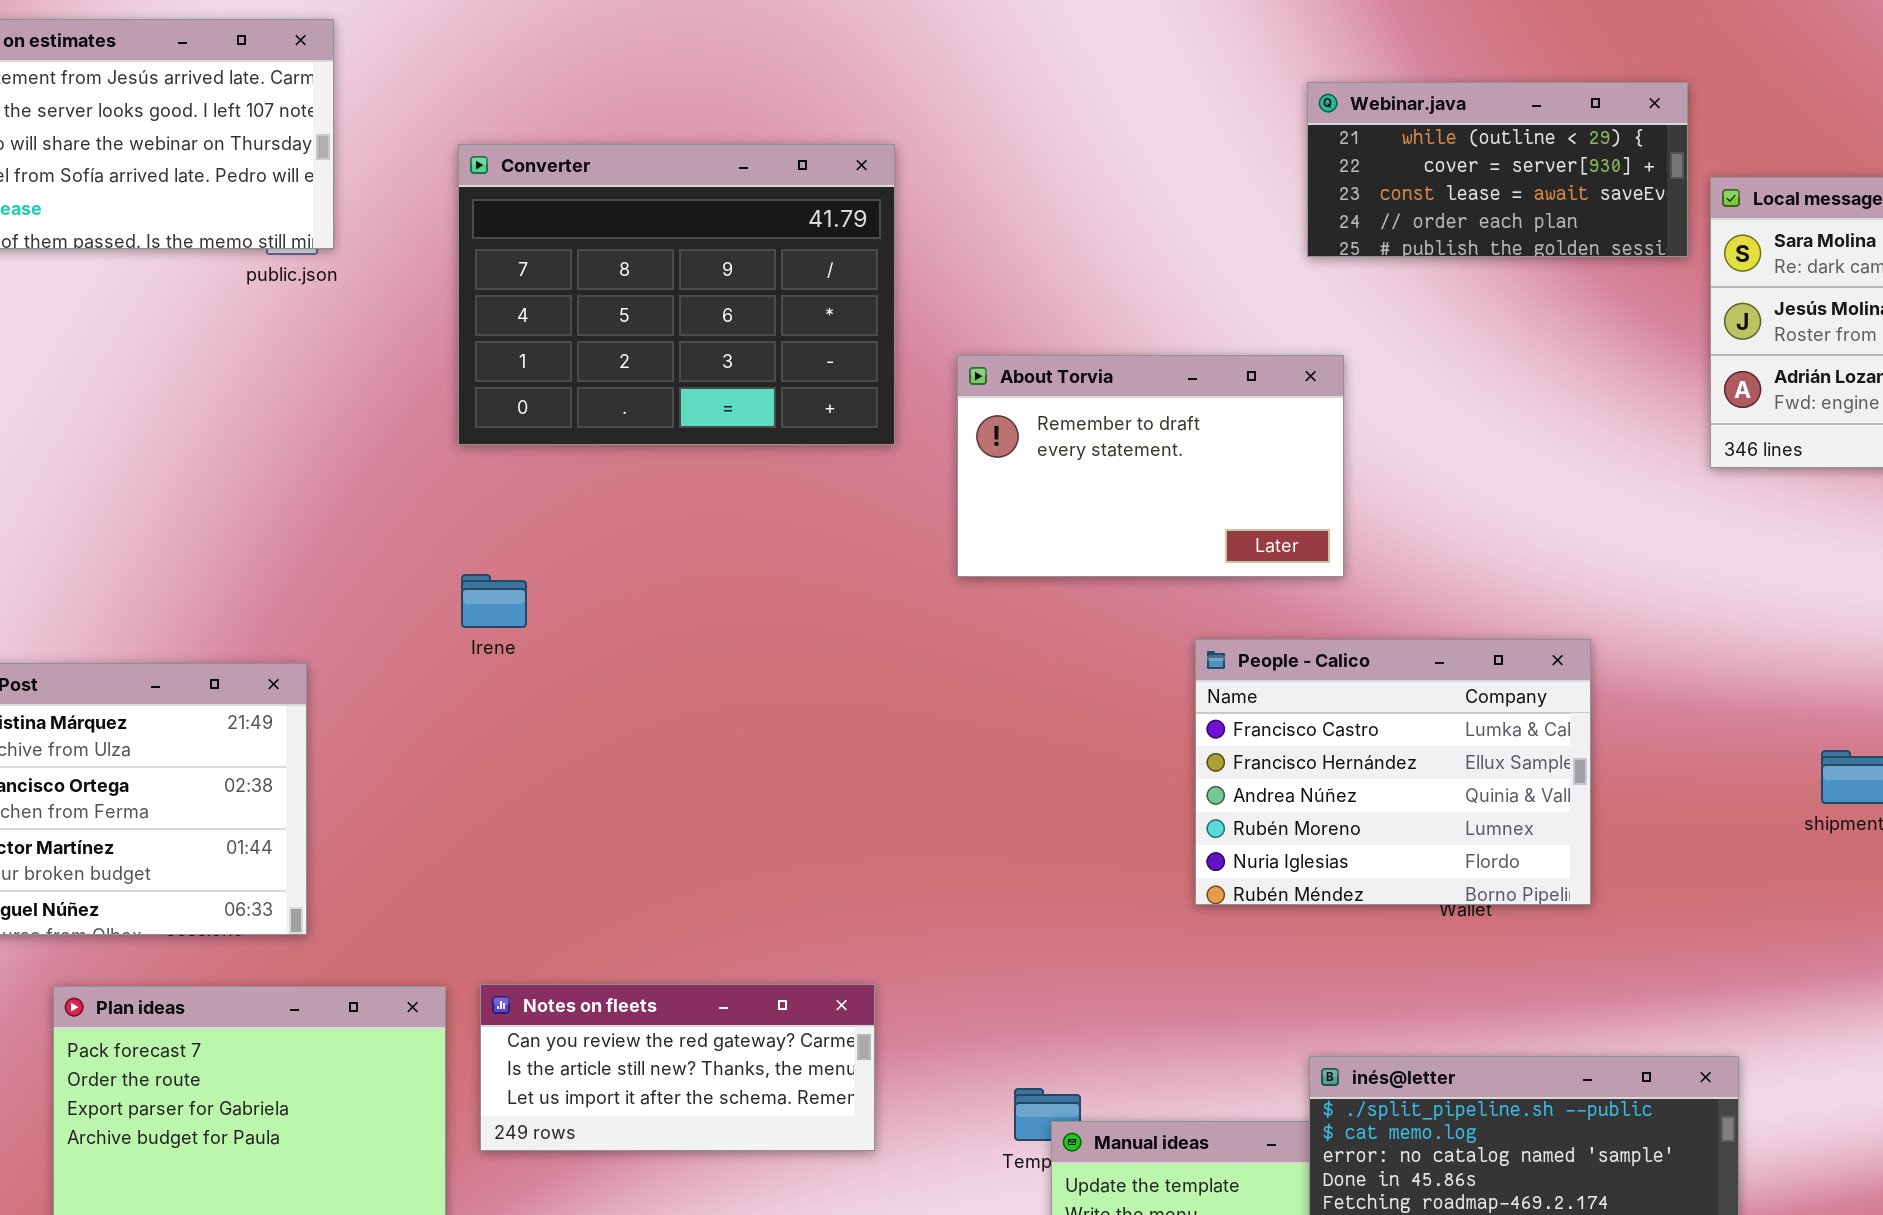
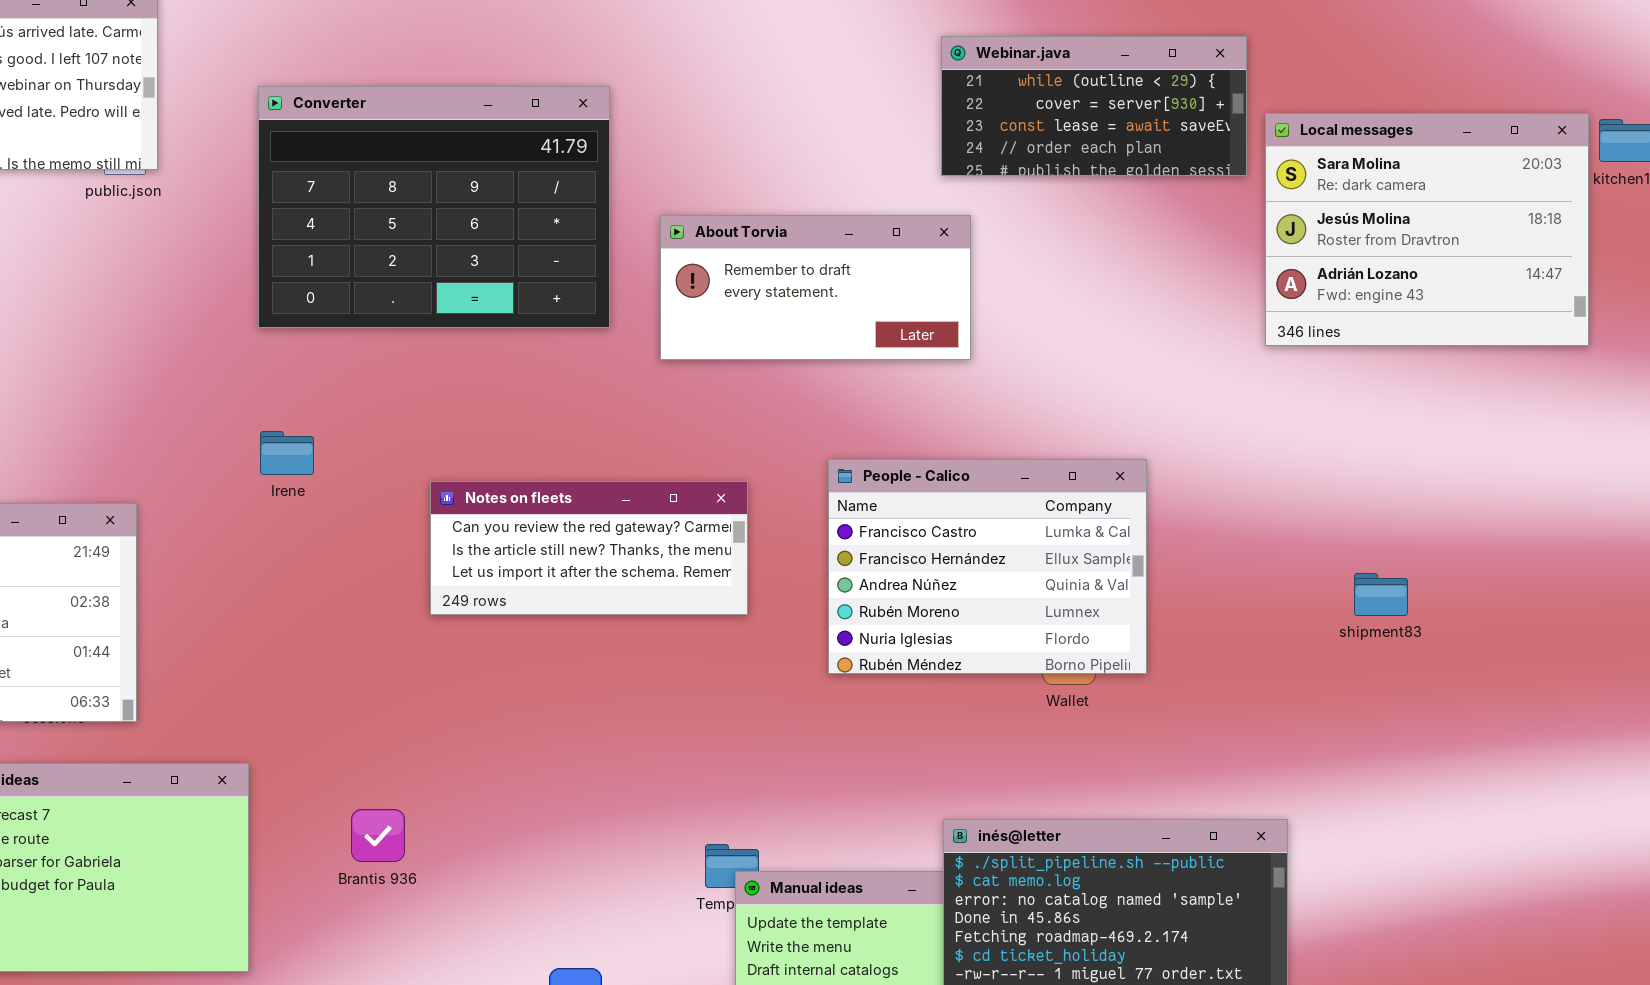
About Torvia: [957,355,1344,577] -> [660,215,971,360], moved, resized
People - Calico: [1195,639,1591,905] -> [828,459,1147,674], moved
Notes on fleets: [480,984,875,1151] -> [430,481,748,615], moved

